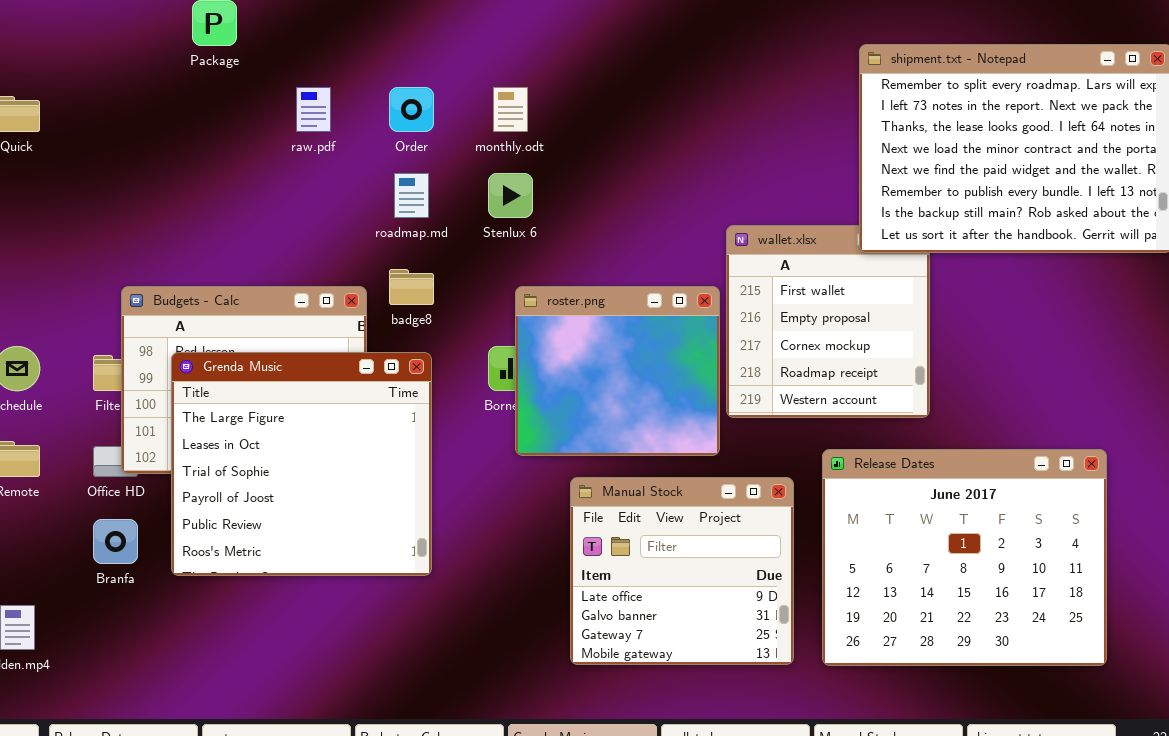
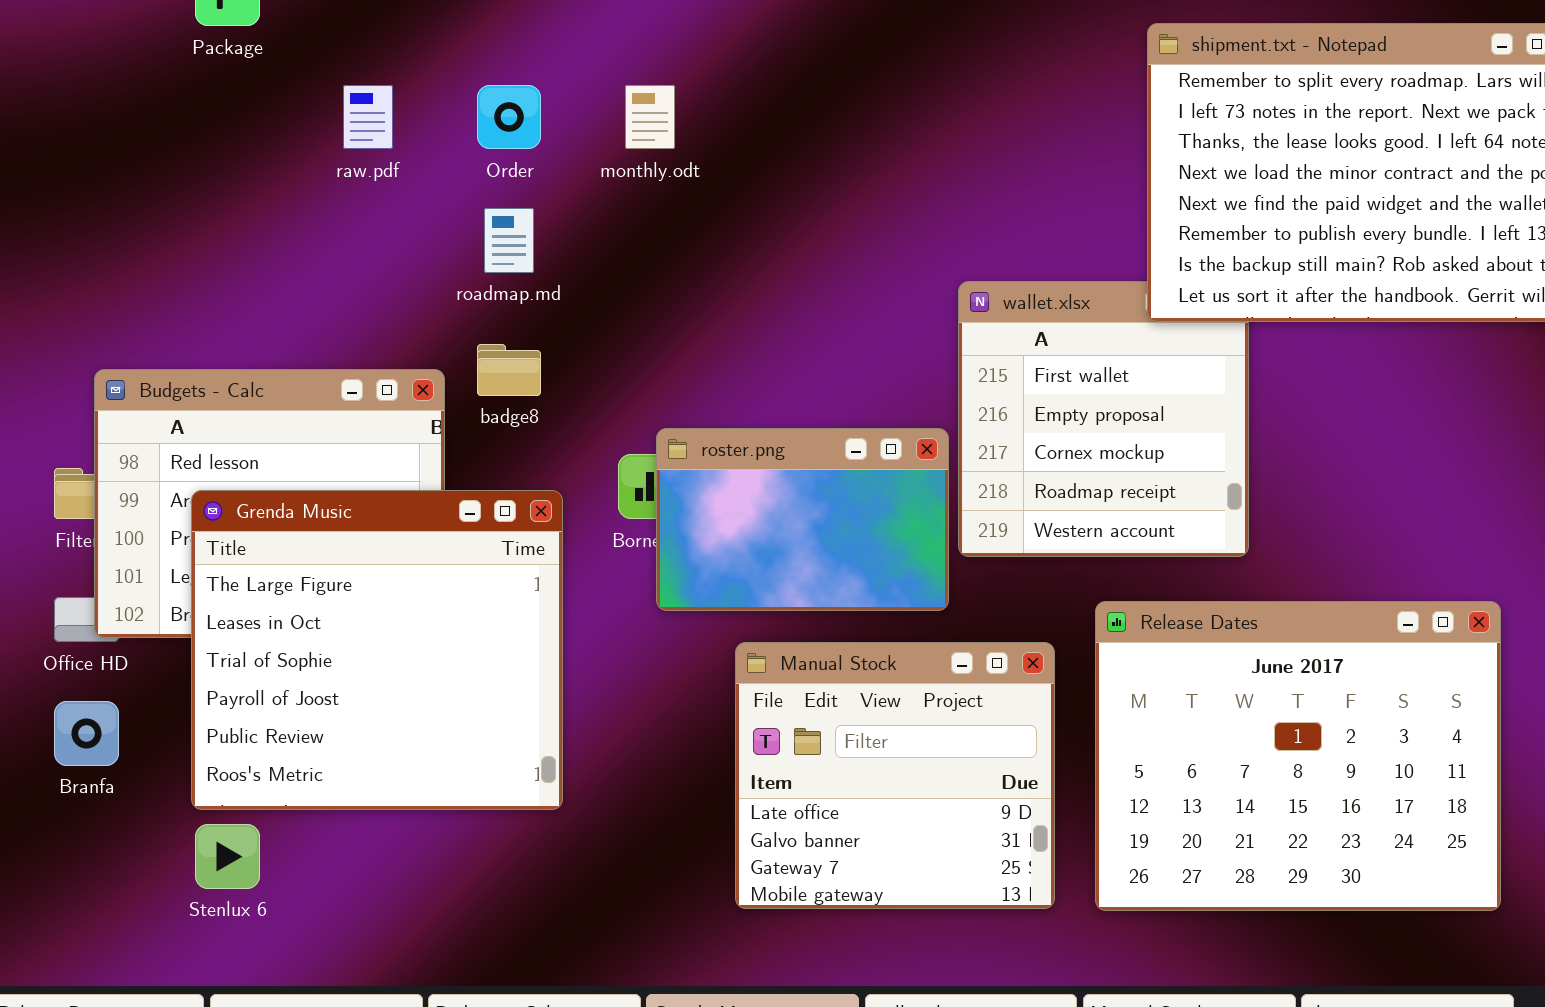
Stenlux 6: [488,173,533,218] -> [195,824,260,889], moved
roster.png: [515,286,720,456] -> [656,428,949,611], resized
Grenda Music: [171,352,432,576] -> [191,490,563,810], moved

